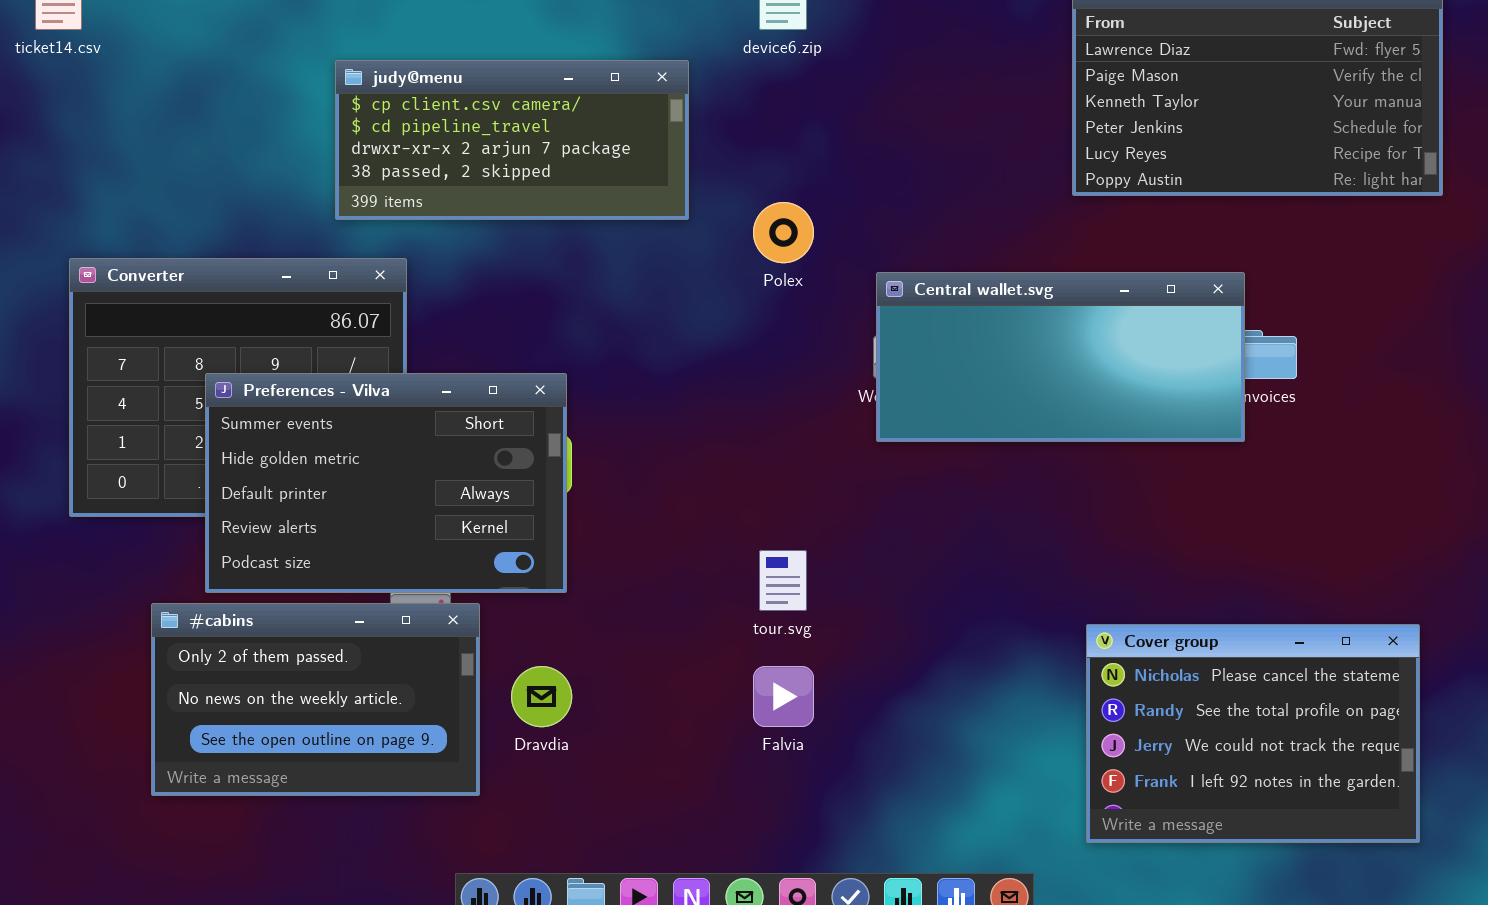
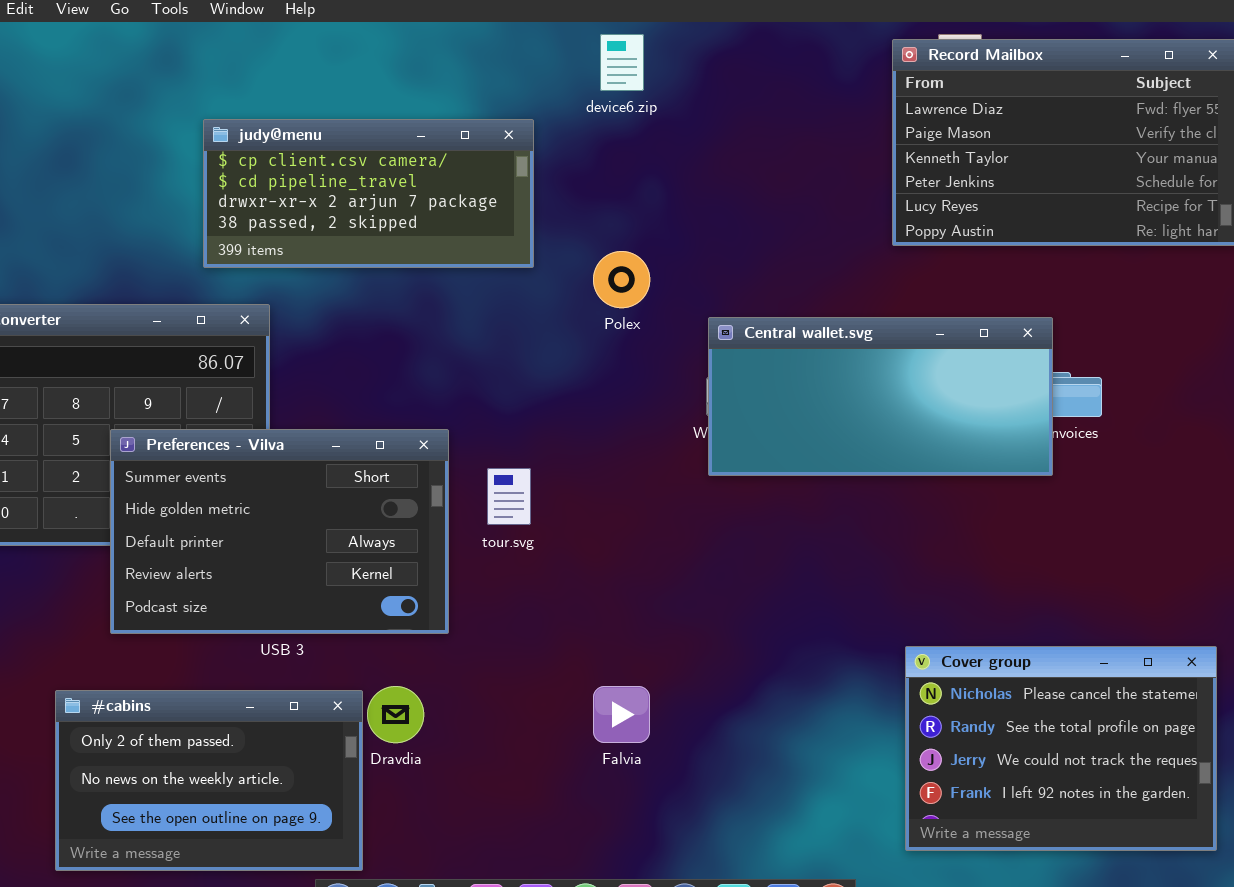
Preferences - Vilva: [205,373,567,593] -> [110,429,449,634], moved
tour.svg: [759,550,807,611] -> [487,468,531,525], moved
#cabins: [151,603,480,796] -> [55,690,363,871], moved

